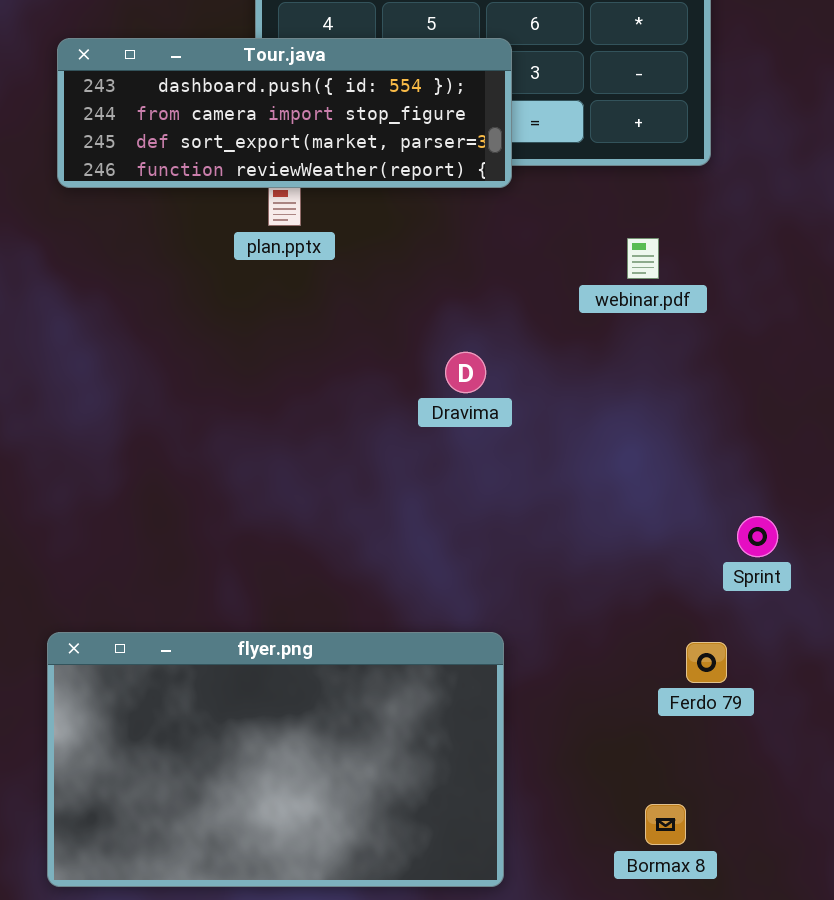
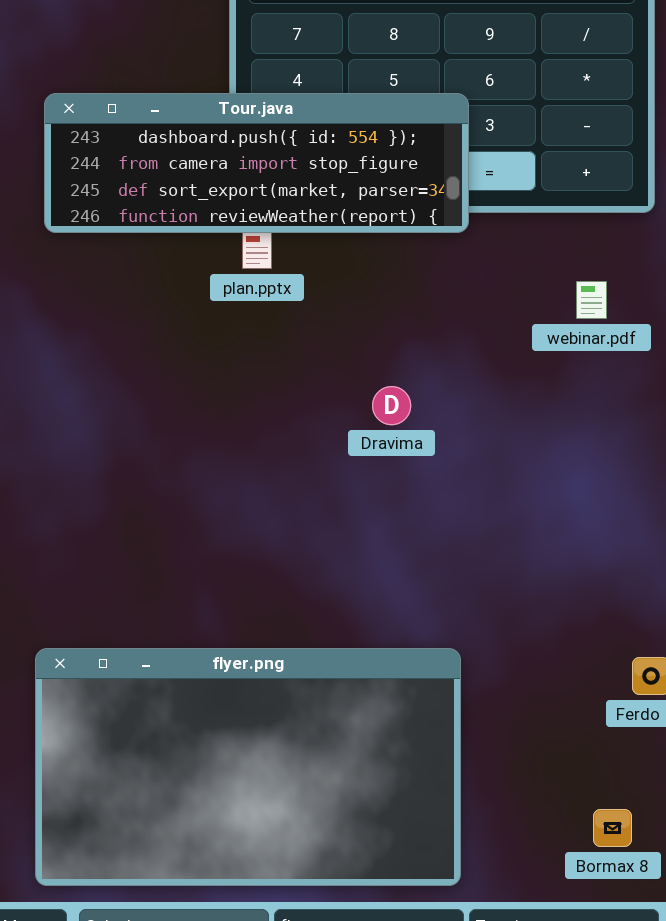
Dravima: [445,352,486,393] -> [372,386,411,425], moved

